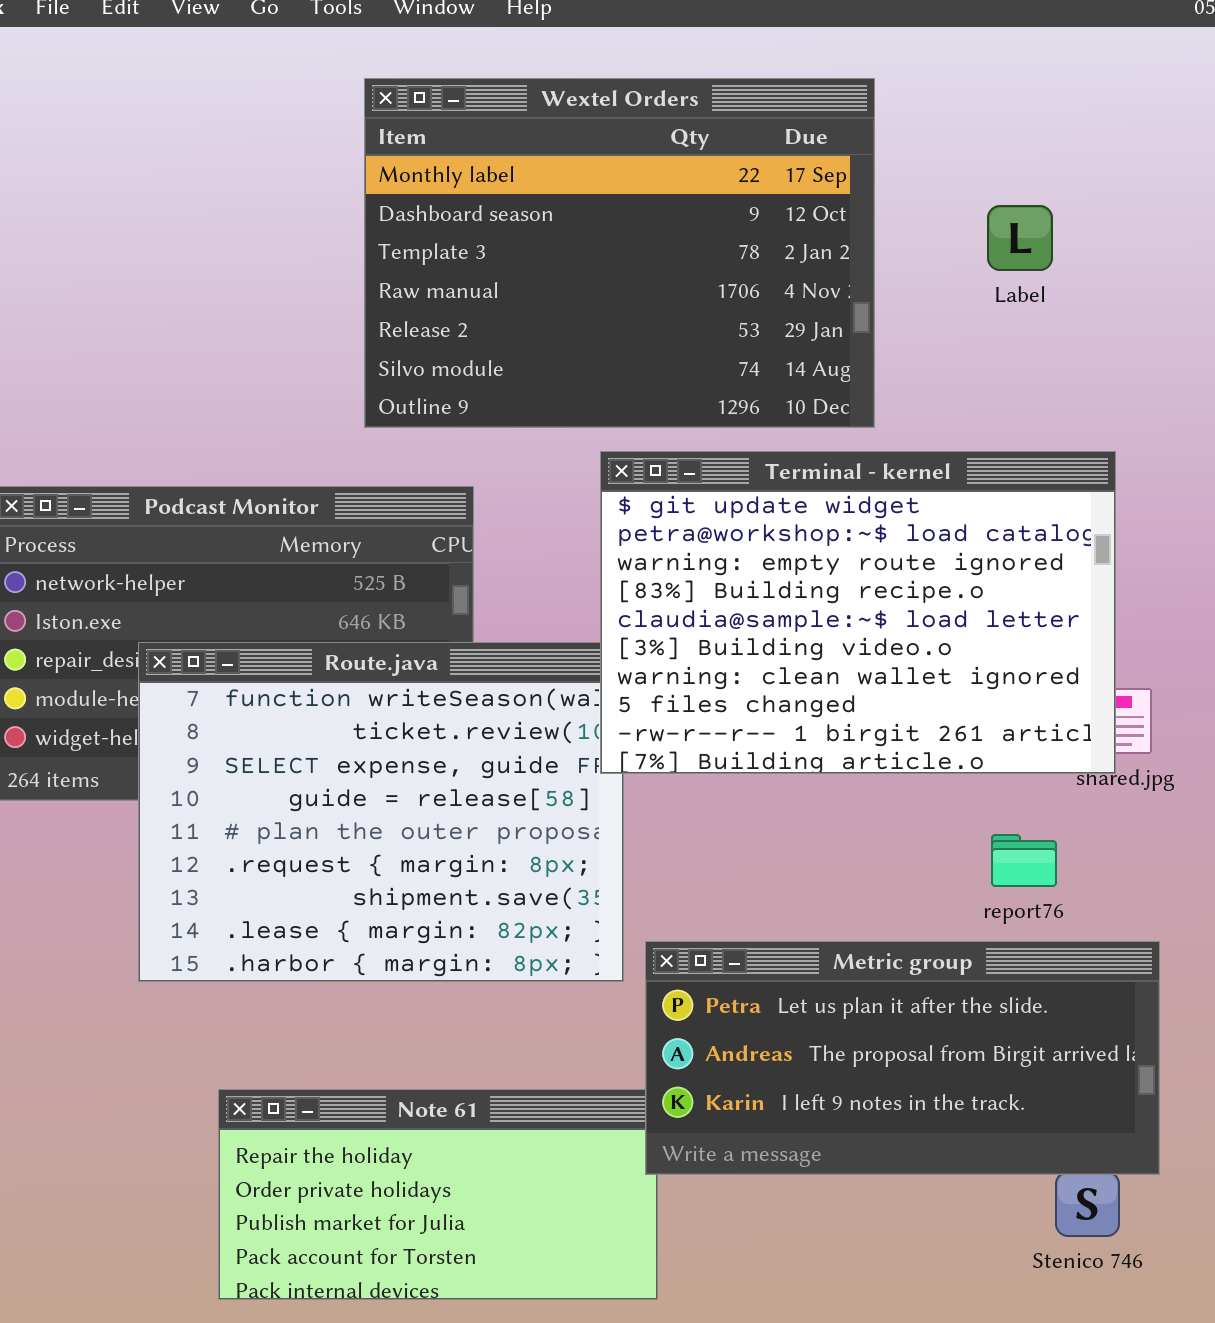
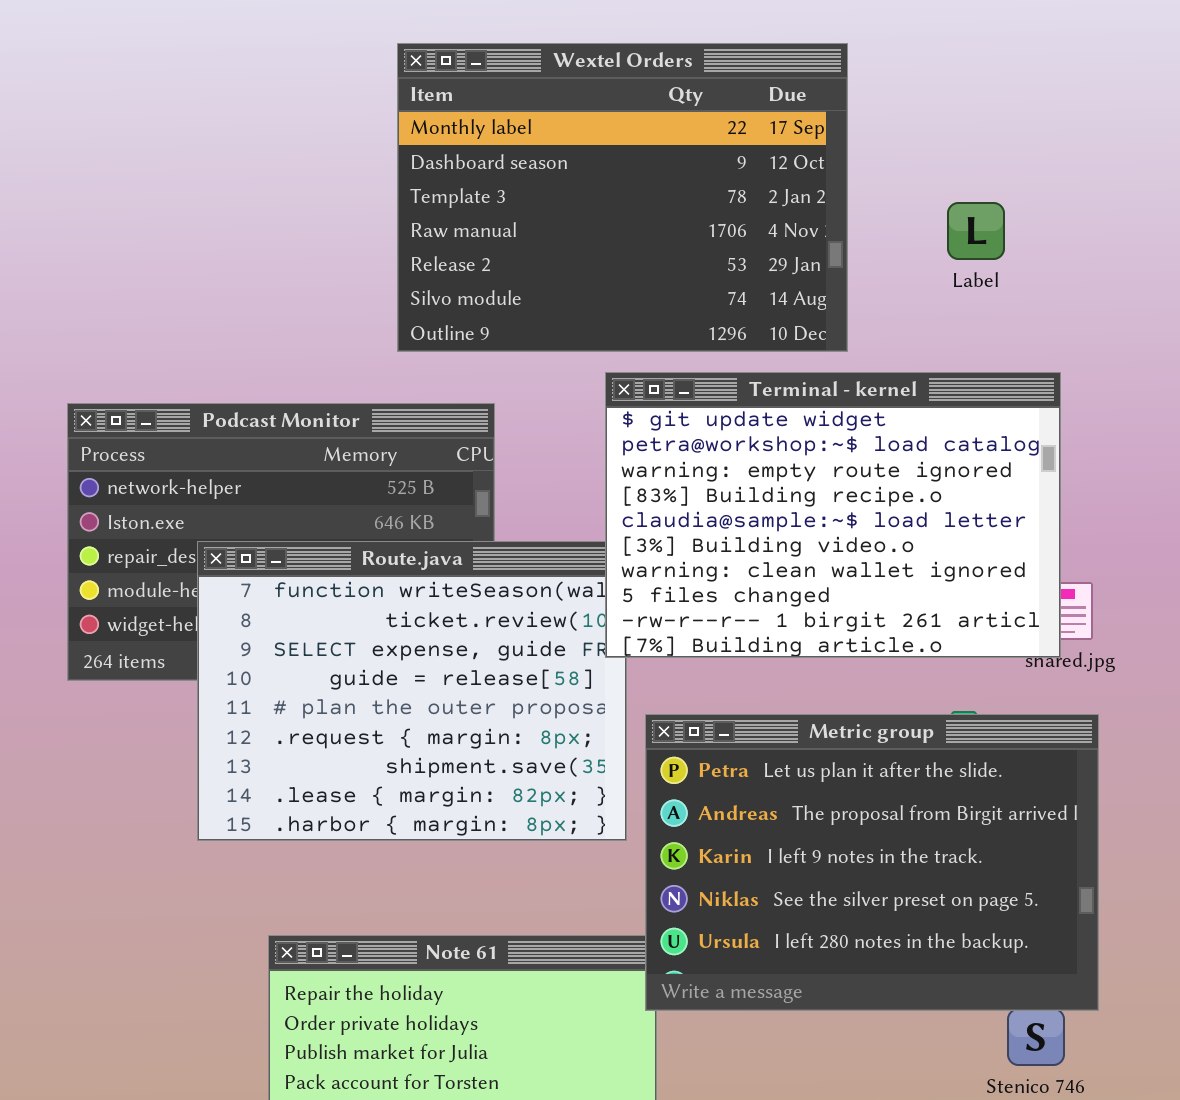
Label: [987,205,1053,271] -> [947,202,1005,260], moved
Metric group: [645,941,1160,1175] -> [645,714,1099,1011], resized

